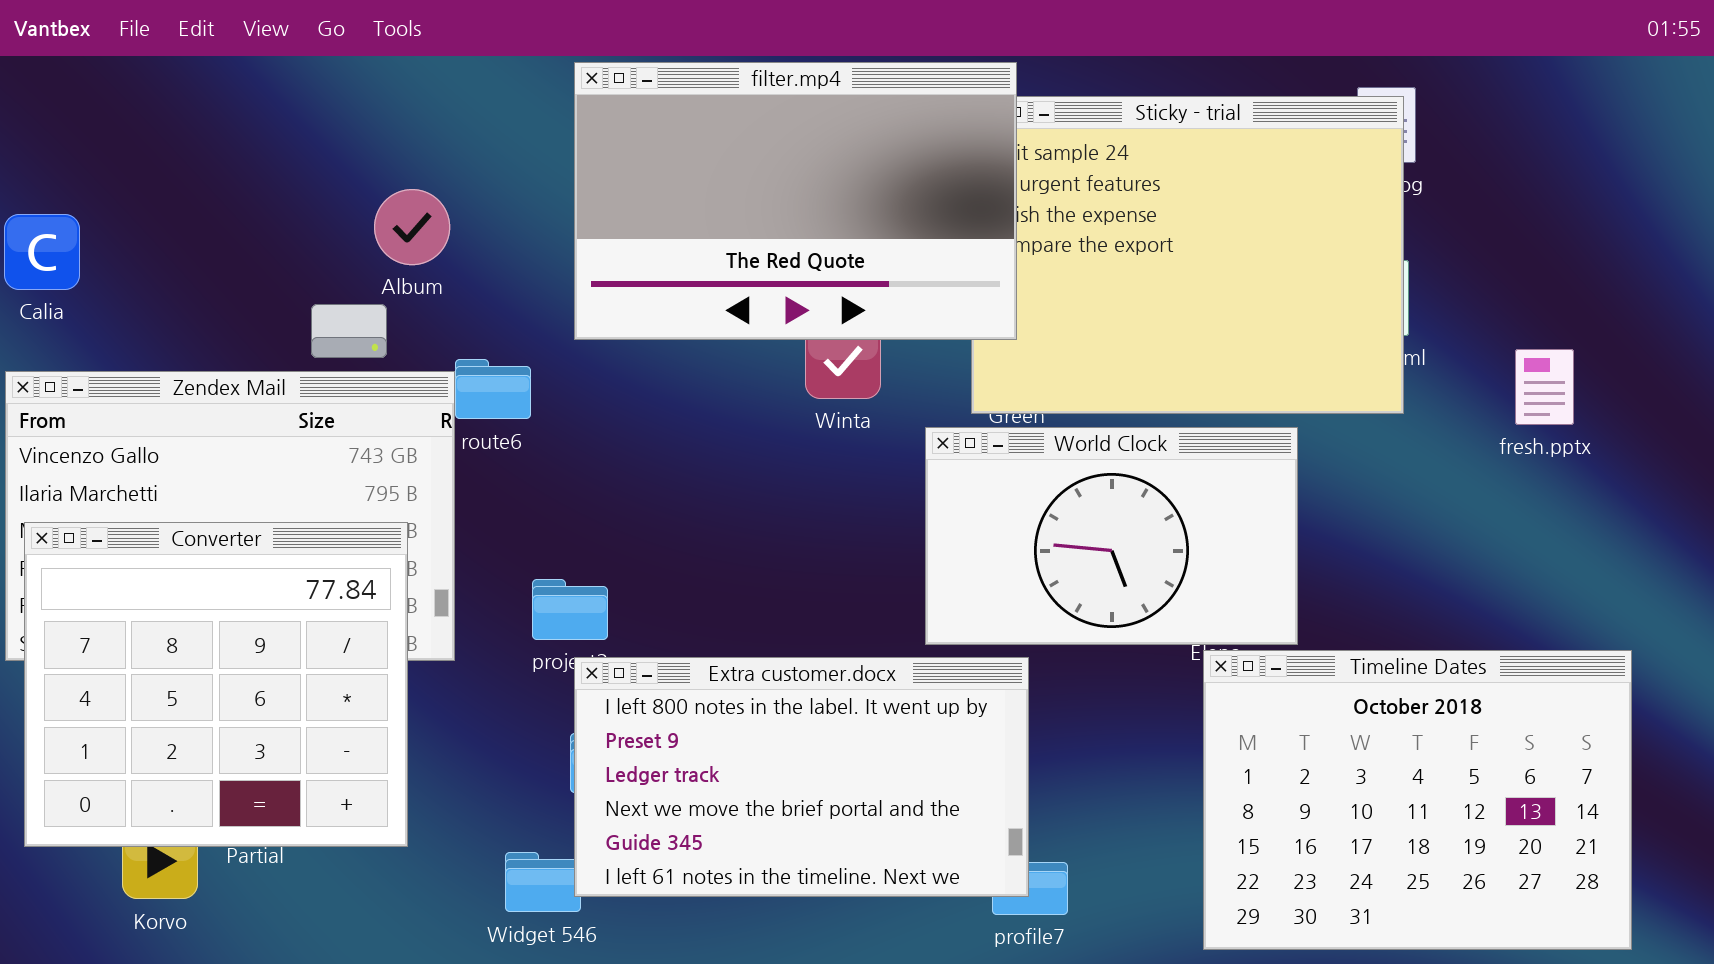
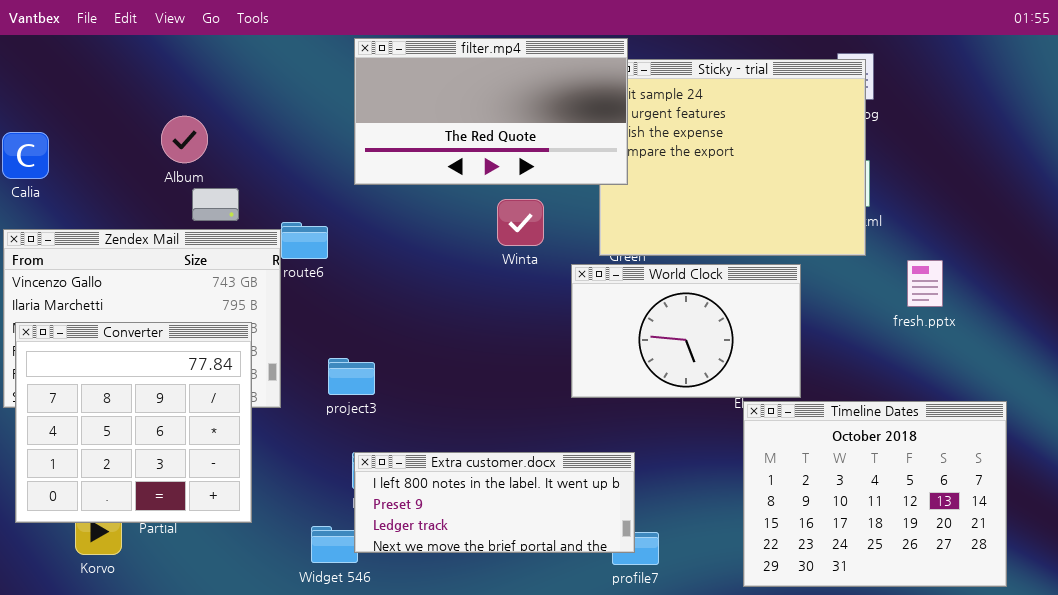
filter.mp4: [574,62,1017,340] -> [354,38,628,185], resized
Album: [374,189,450,265] -> [161,116,208,163], moved
fresh.pptx: [1515,349,1574,425] -> [907,260,943,307], moved
Extra customer.docx: [574,657,1029,897] -> [354,452,635,553], resized

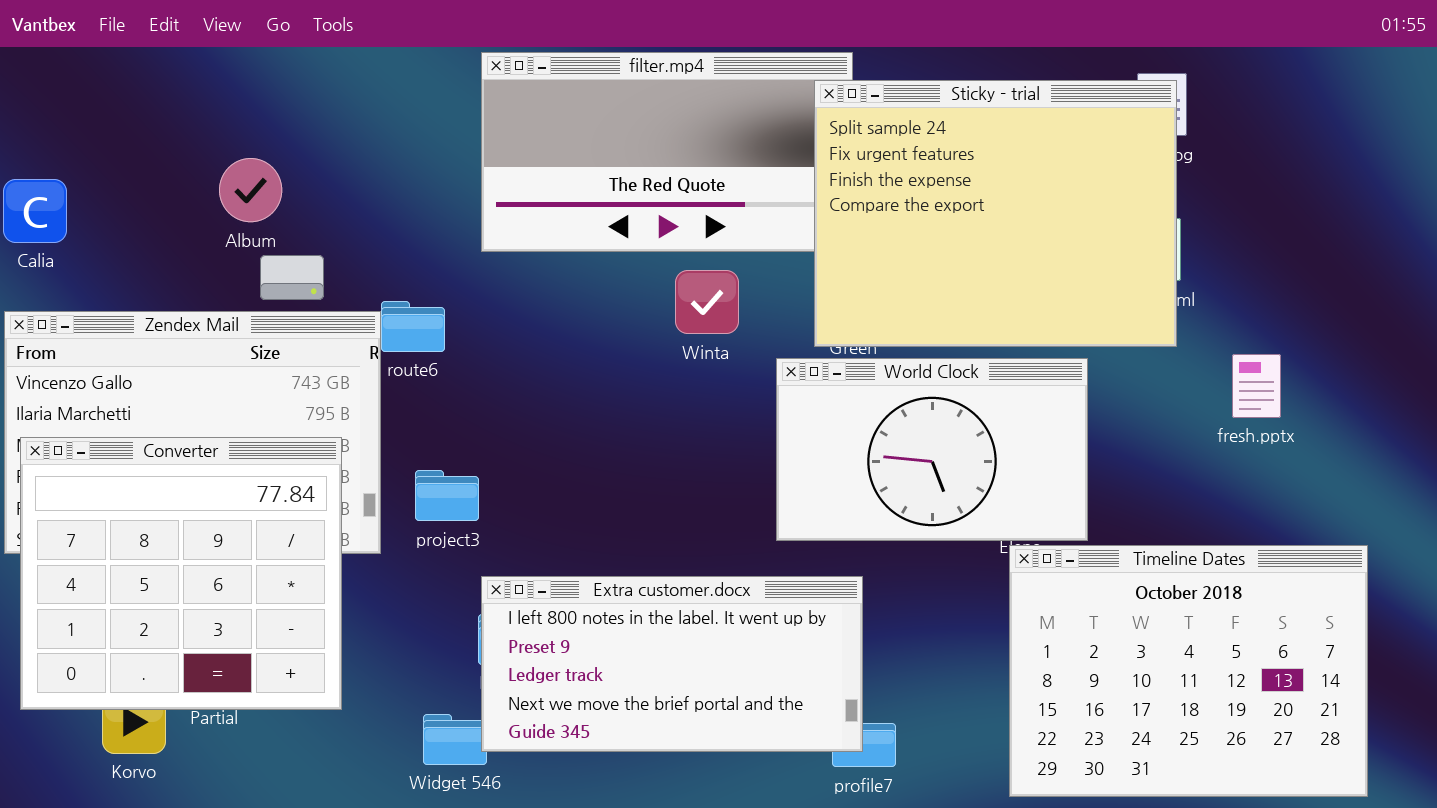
Sticky - trial: [599,59,866,256] -> [814,80,1177,347], raised
project3: [328,358,375,395] -> [415,470,479,521], moved
Extra customer.docx: [354,452,635,553] -> [481,576,863,752], resized

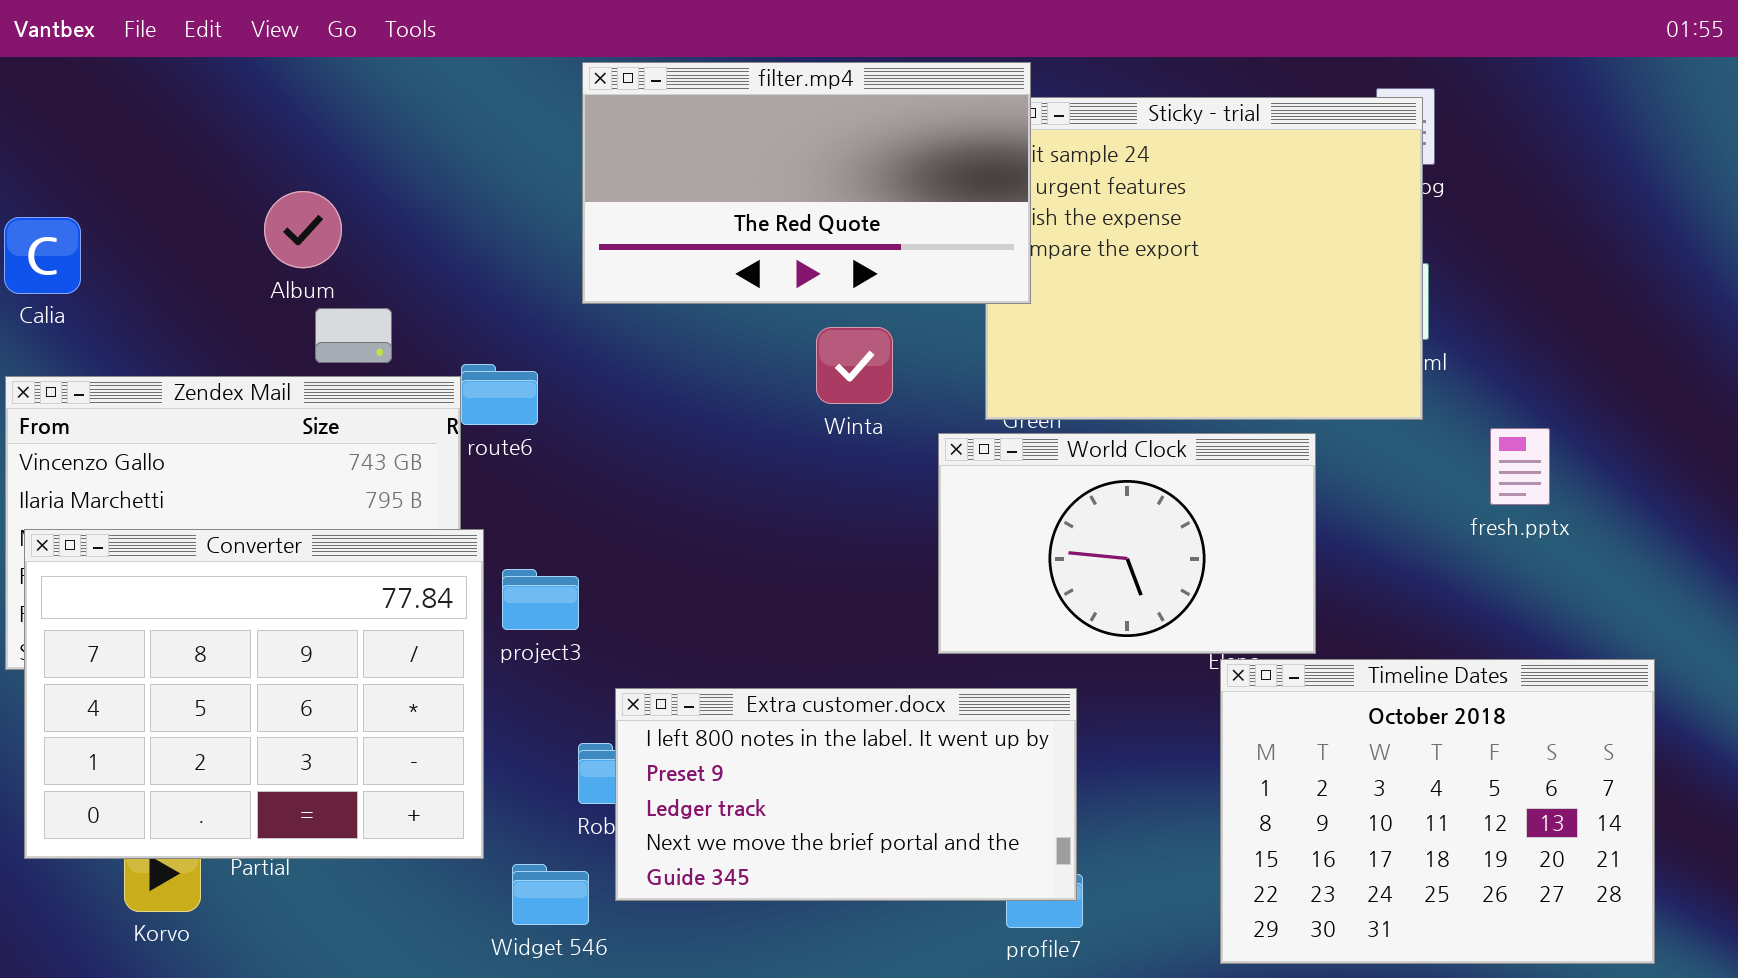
filter.mp4: [481,52,853,252] -> [582,62,1031,304], raised
Converter: [20,437,342,710] -> [24,529,484,859], resized
Extra customer.docx: [481,576,863,752] -> [615,688,1077,901], moved

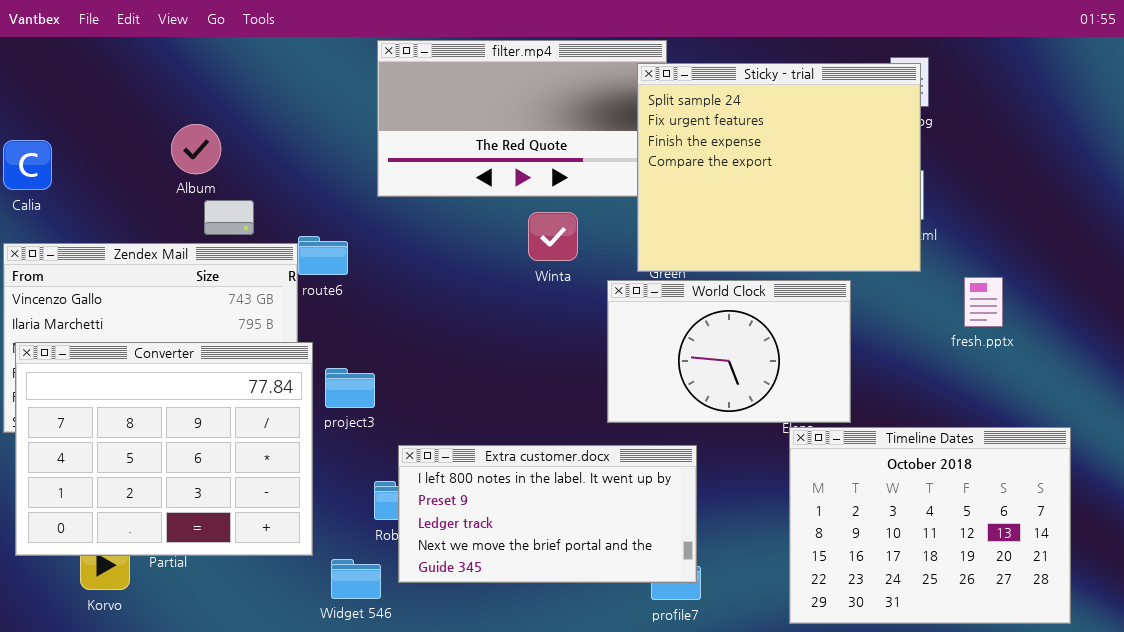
Sticky - trial: [985,97,1423,420] -> [637,63,921,272], raised

